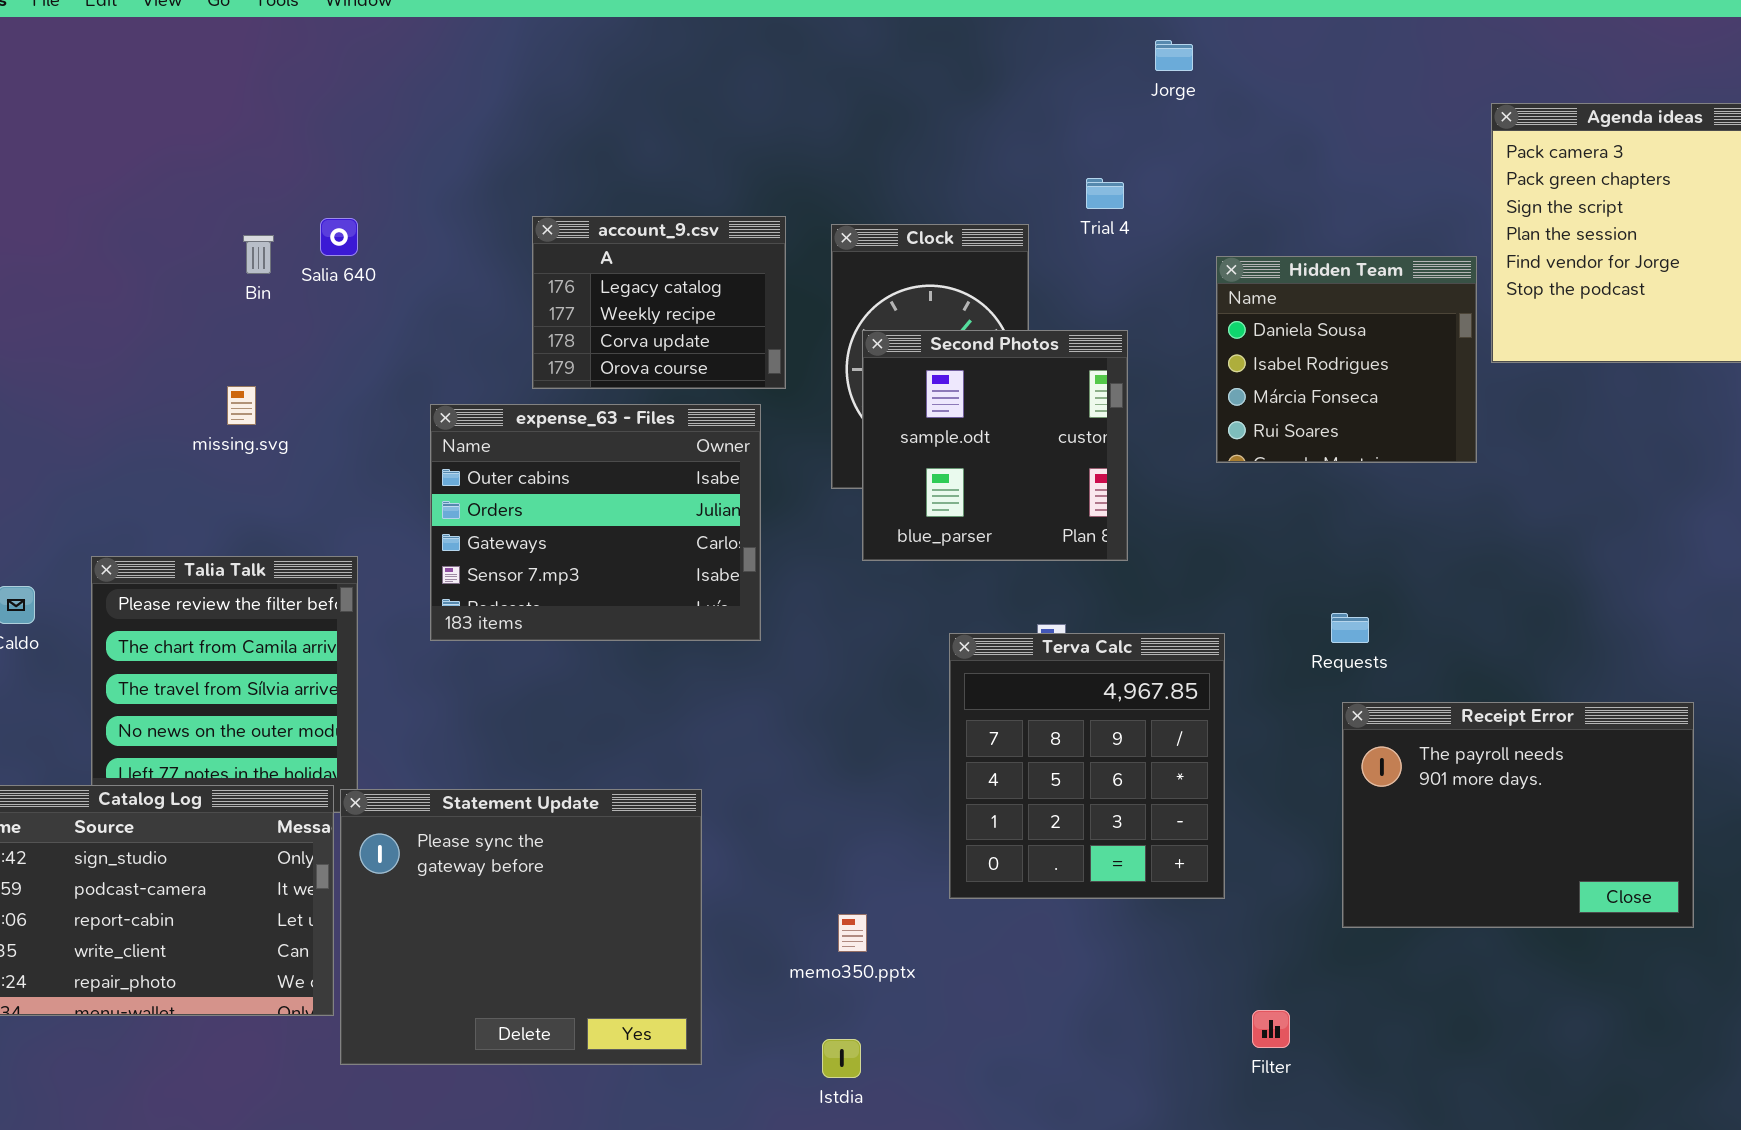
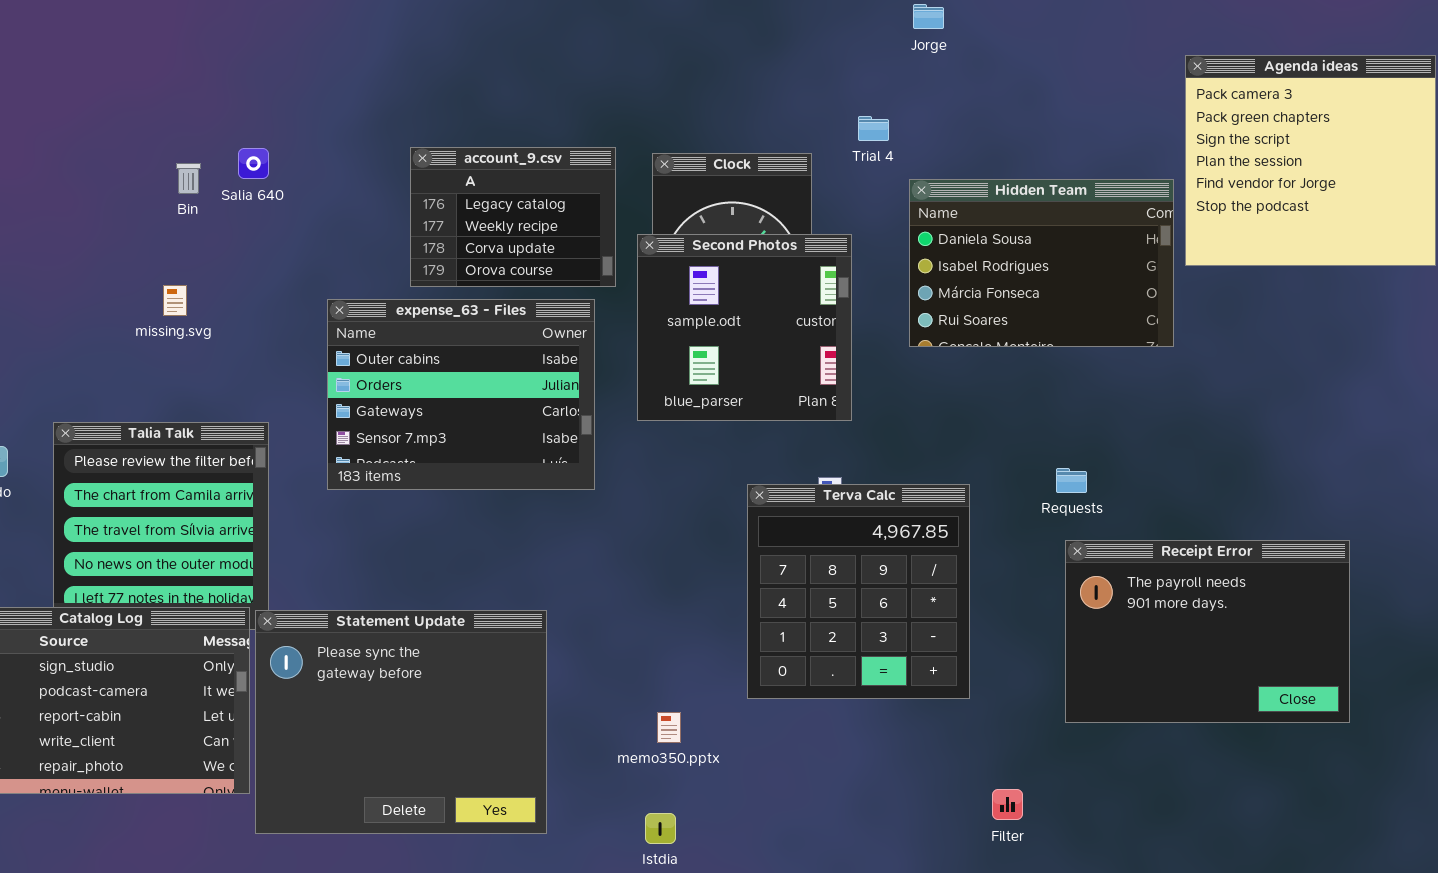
Hidden Team: [1216,256,1477,463] -> [909,179,1174,347], resized
Second Photos: [862,330,1128,561] -> [637,234,852,421], moved

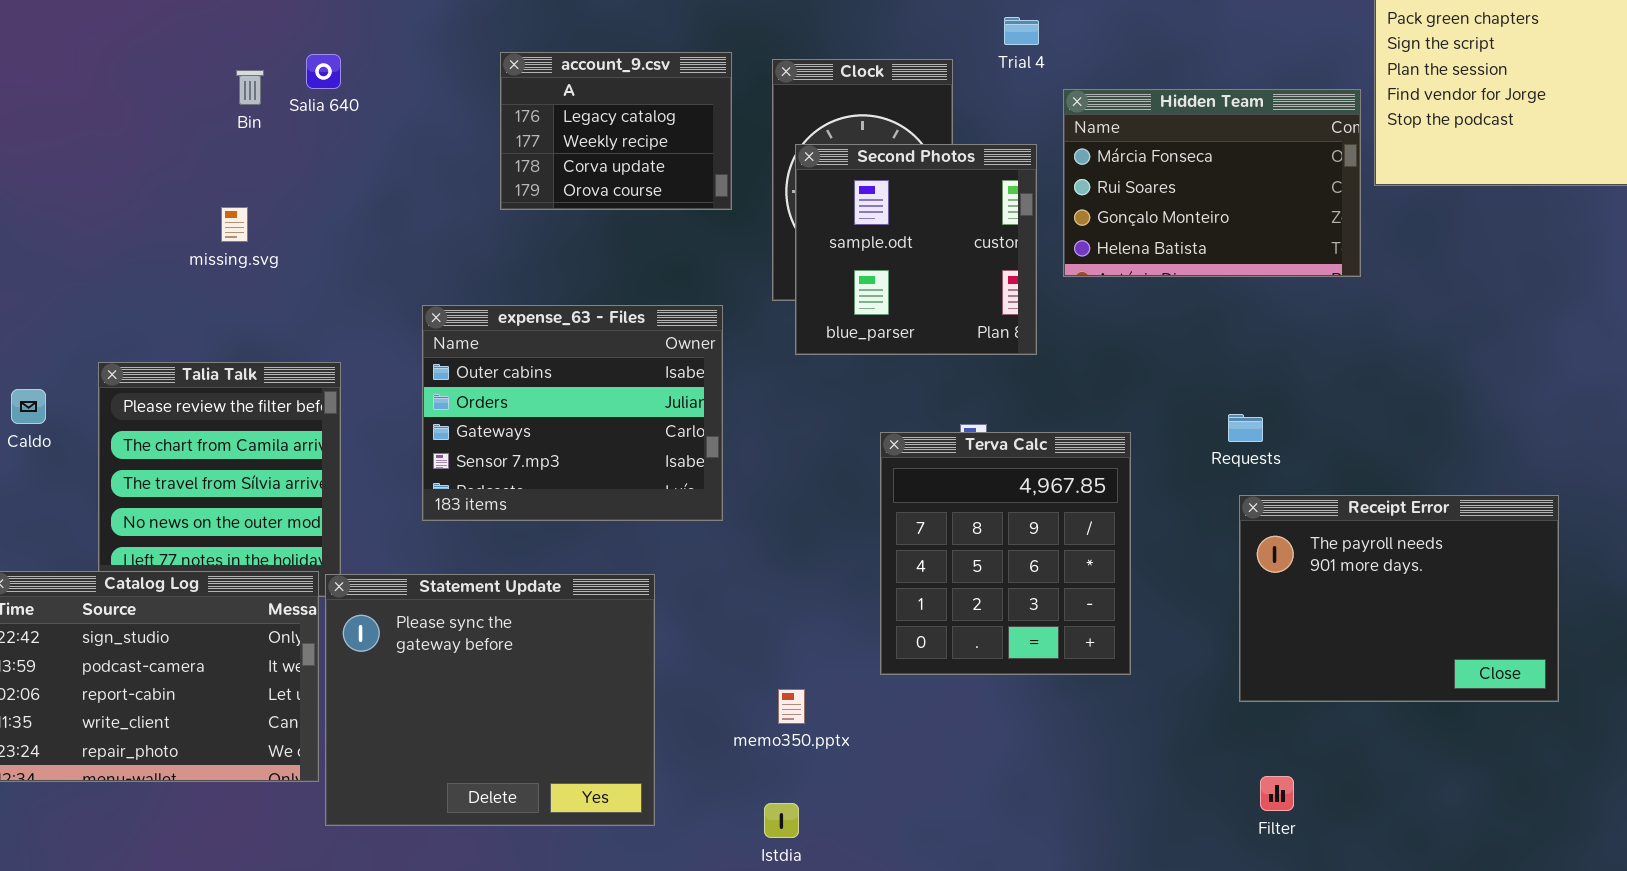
Hidden Team: [909,179,1174,347] -> [1063,89,1361,277], scrolled down 2 rows
Second Photos: [637,234,852,421] -> [795,144,1037,355], moved
expense_63 - Files: [327,299,595,490] -> [422,305,723,521], moved
Filter: [992,789,1023,820] -> [1260,776,1294,811], moved

